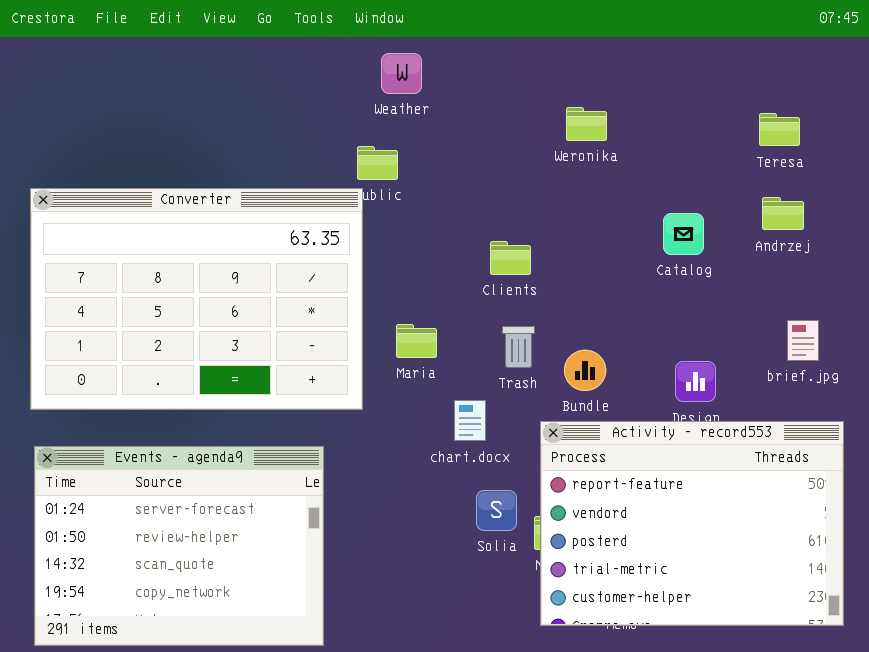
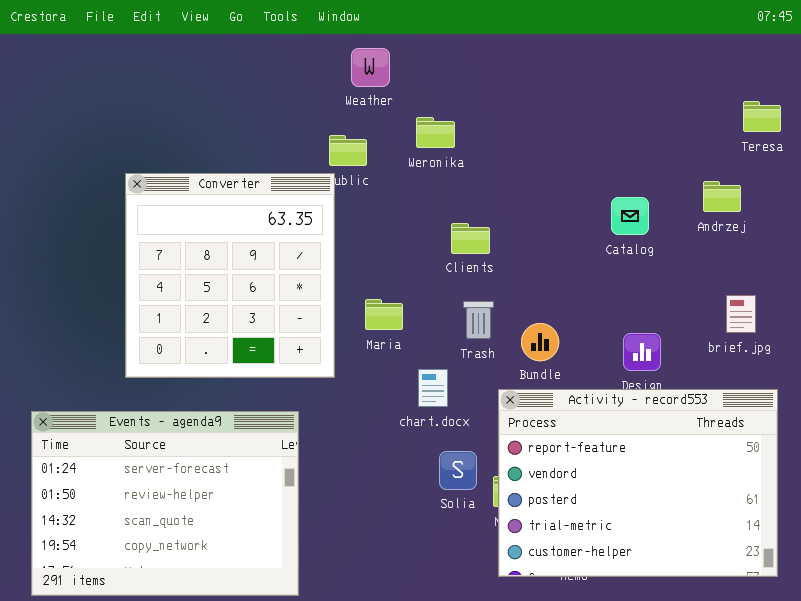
Weronika: [566,107,607,141] -> [416,117,455,148], moved
Teresa: [759,113,800,146] -> [743,101,781,132], moved
Converter: [30,188,363,410] -> [125,173,335,378], resized

